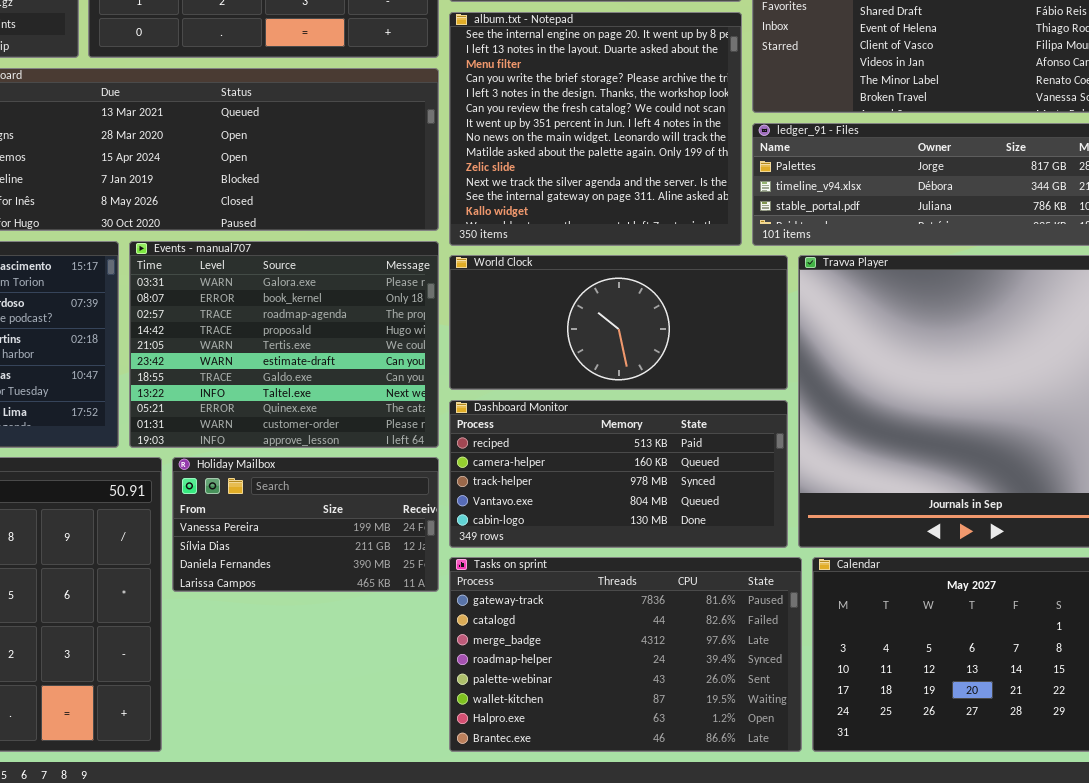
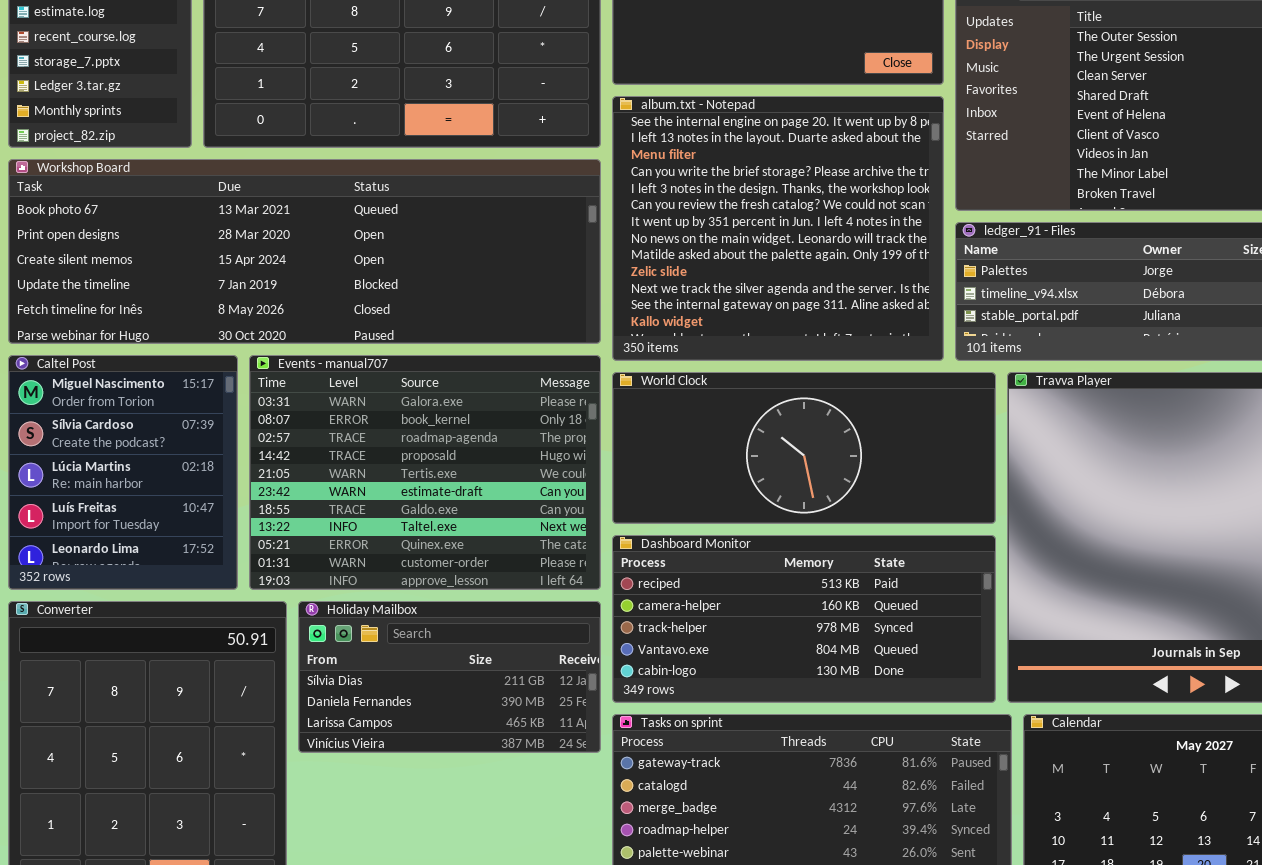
Holiday Mailbox: [172,457,439,592] -> [298,601,601,753], scrolled down 1 row

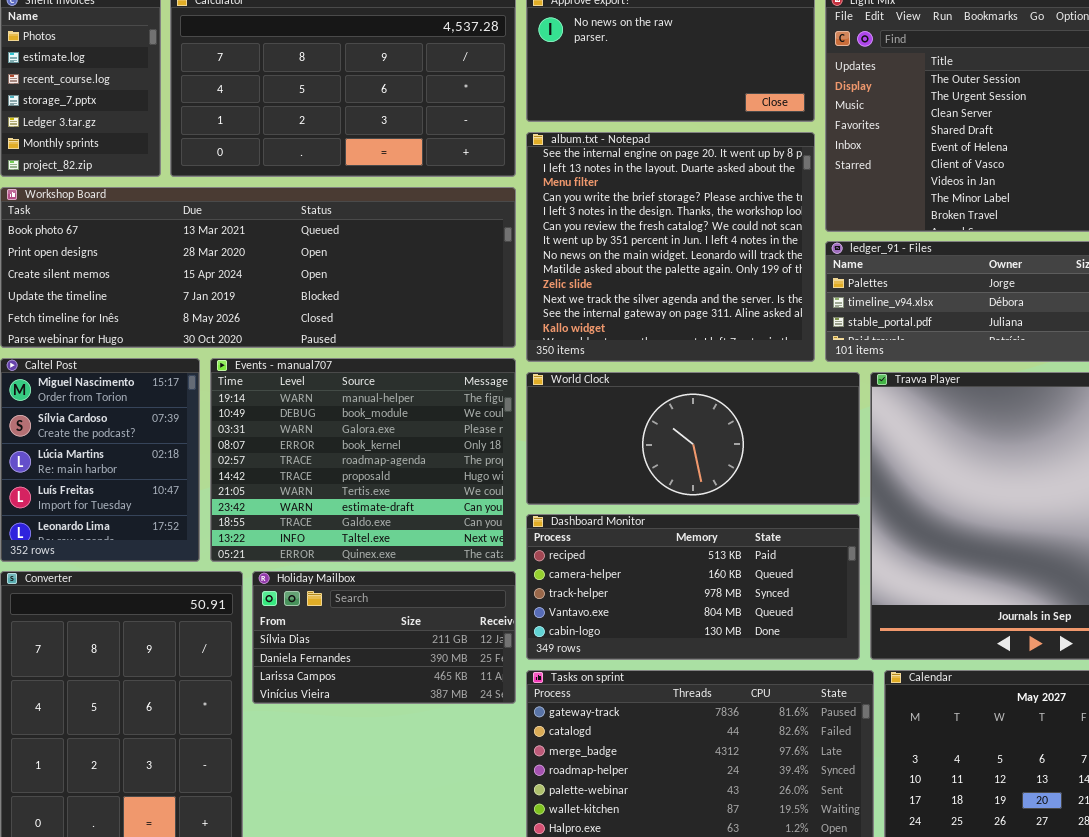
Events - manual707: [249,355,601,590] -> [210,358,516,562], scrolled up 2 rows

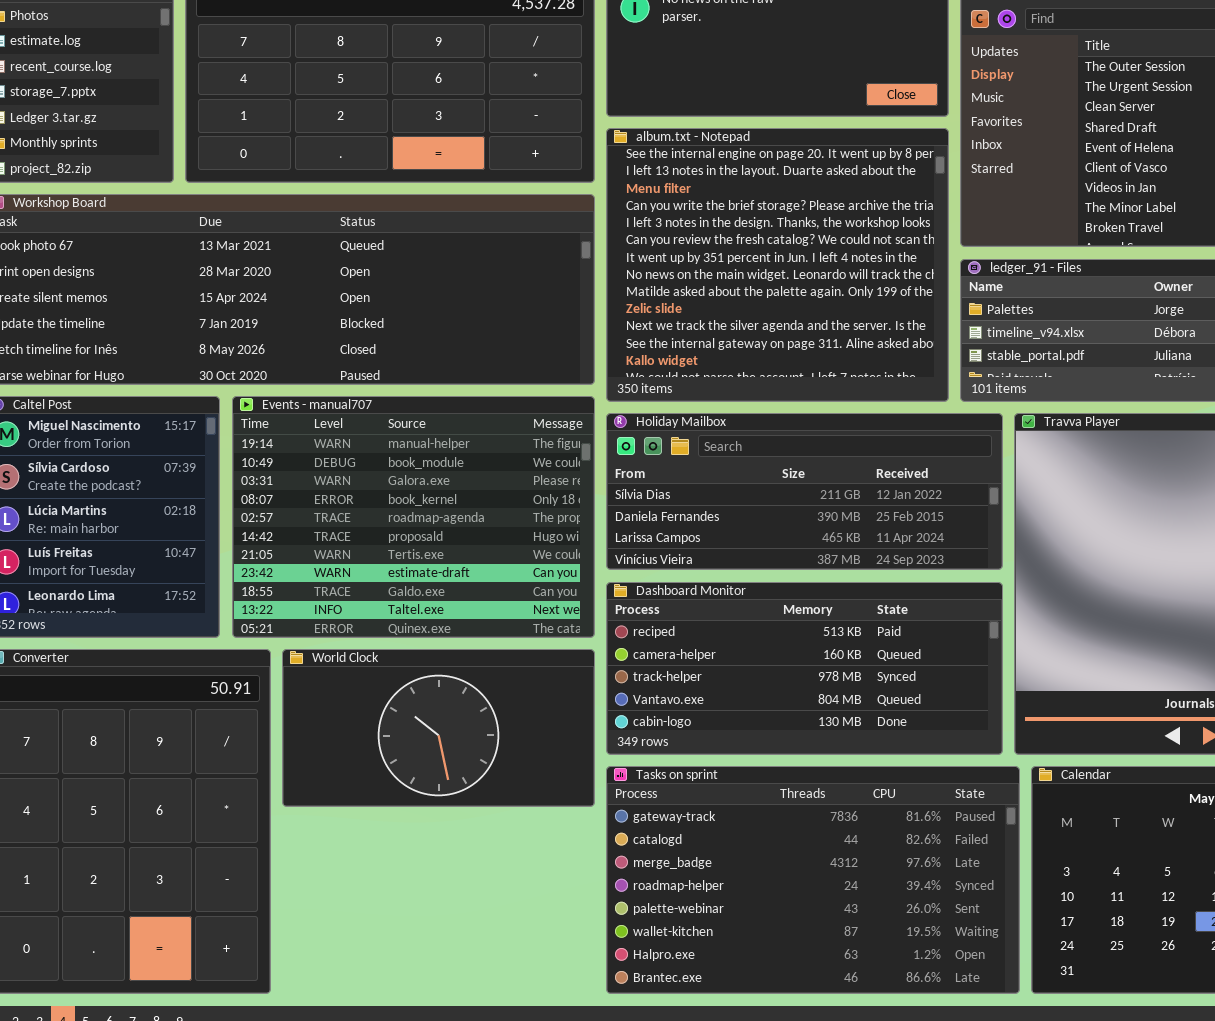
World Clock: [526,372,860,505] -> [282,649,595,807], moved, resized
Holiday Mailbox: [252,571,516,704] -> [606,413,1003,570], moved, resized

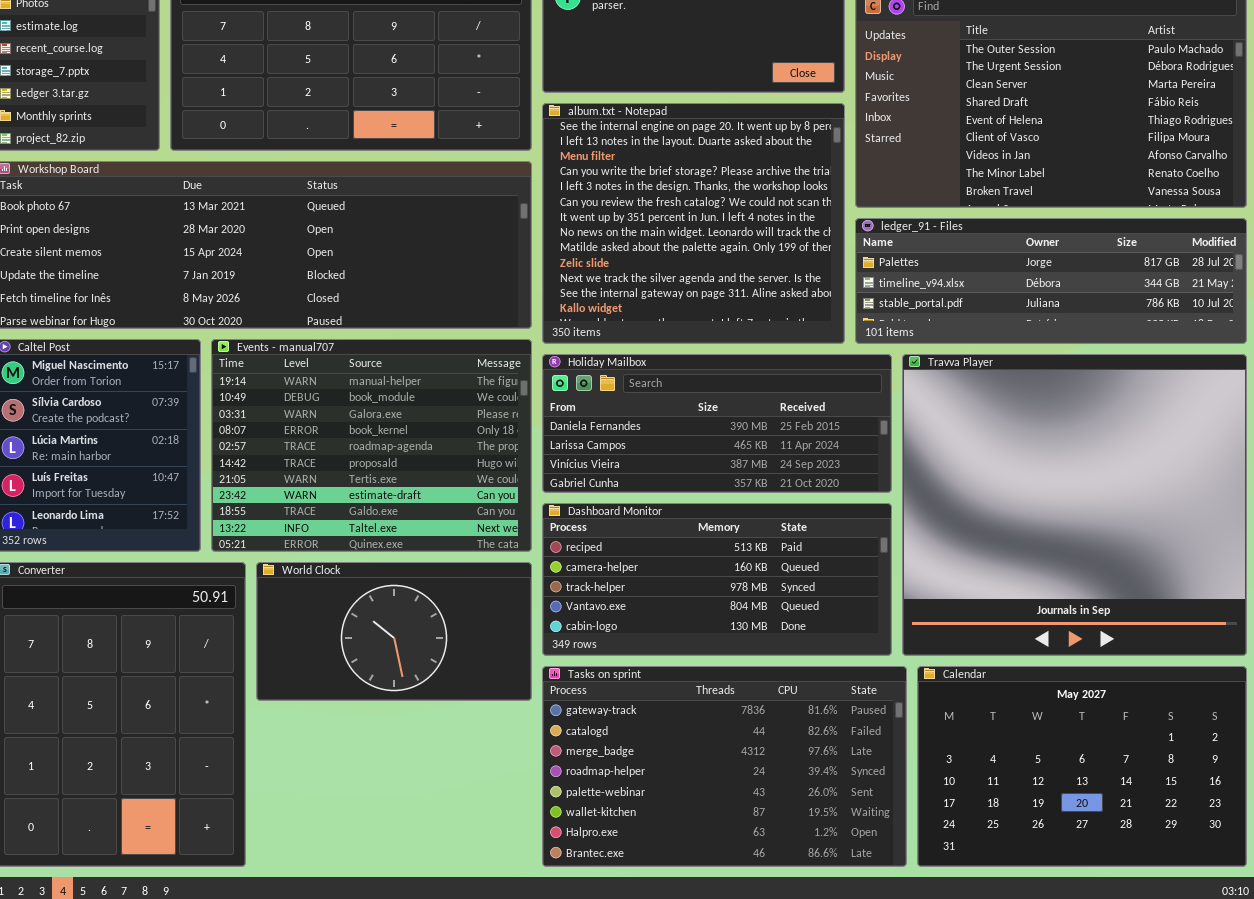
Holiday Mailbox: [606,413,1003,570] -> [542,354,892,493], scrolled down 1 row

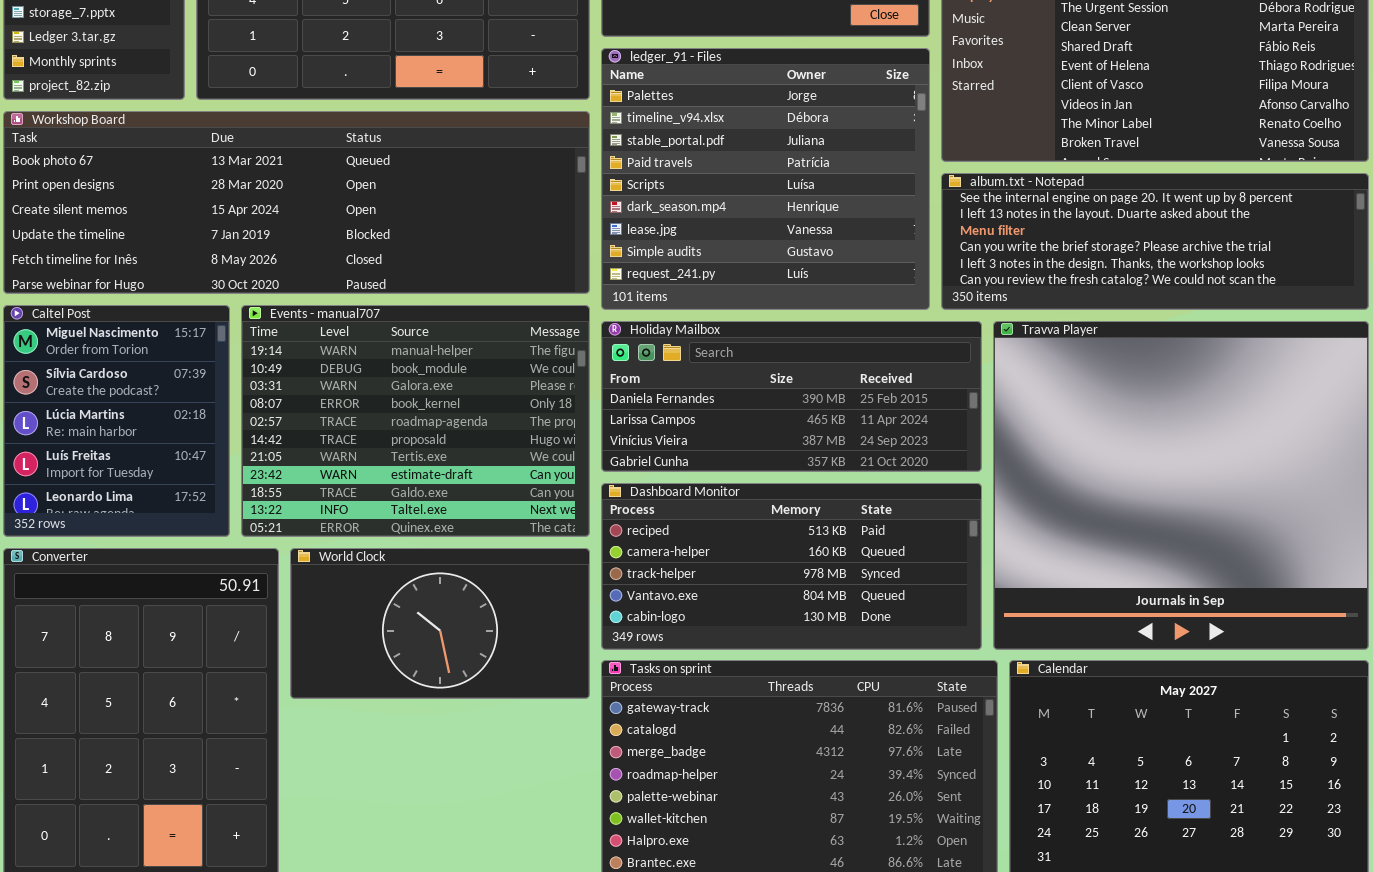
album.txt - Notepad: [542,103,845,344] -> [941,173,1369,310], moved, resized
ledger_91 - Files: [855,218,1247,344] -> [601,48,930,310], moved, resized

